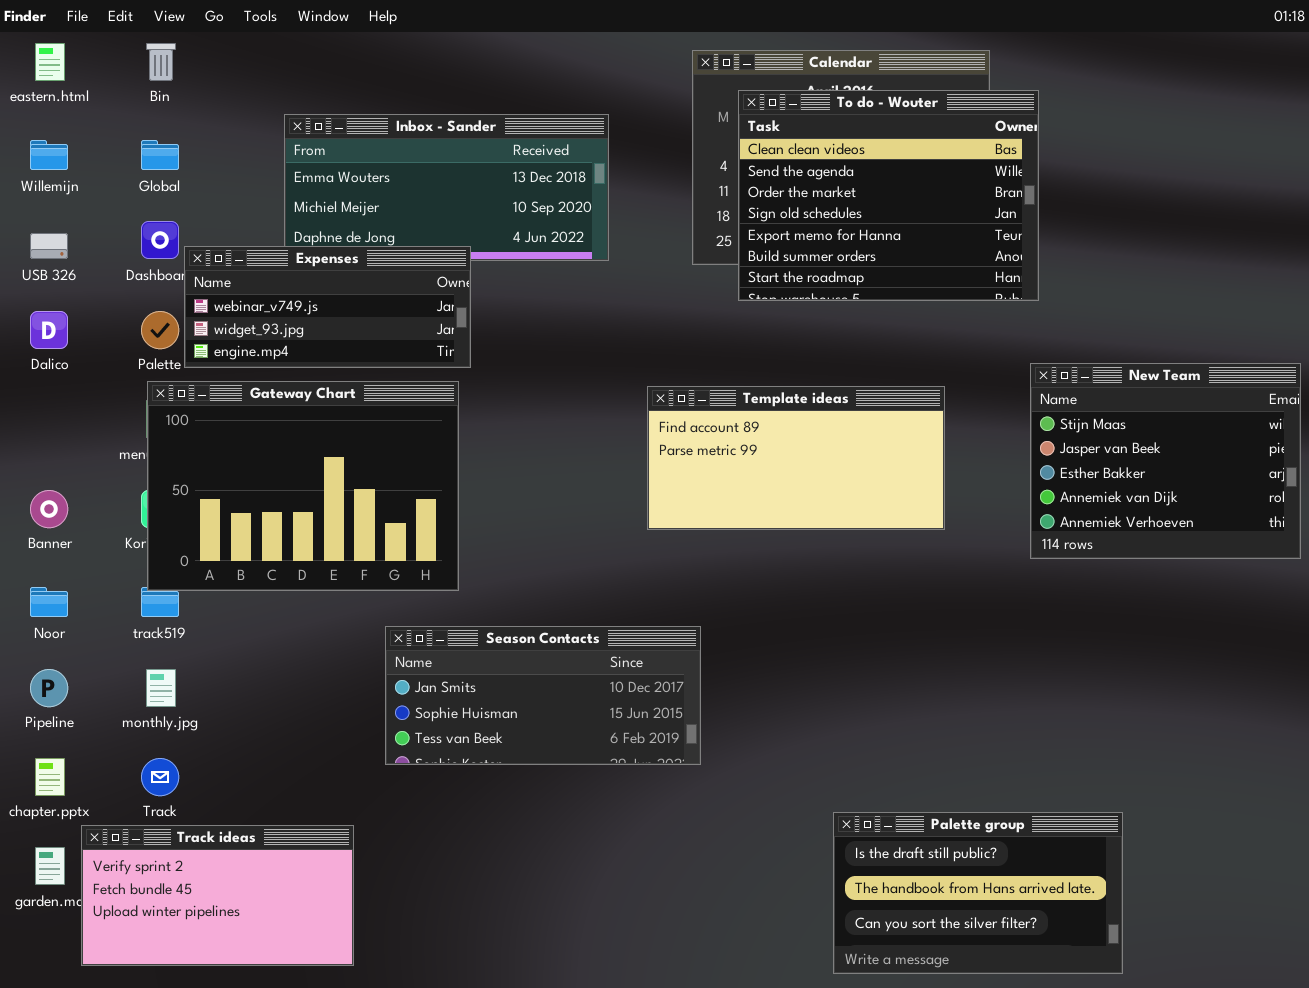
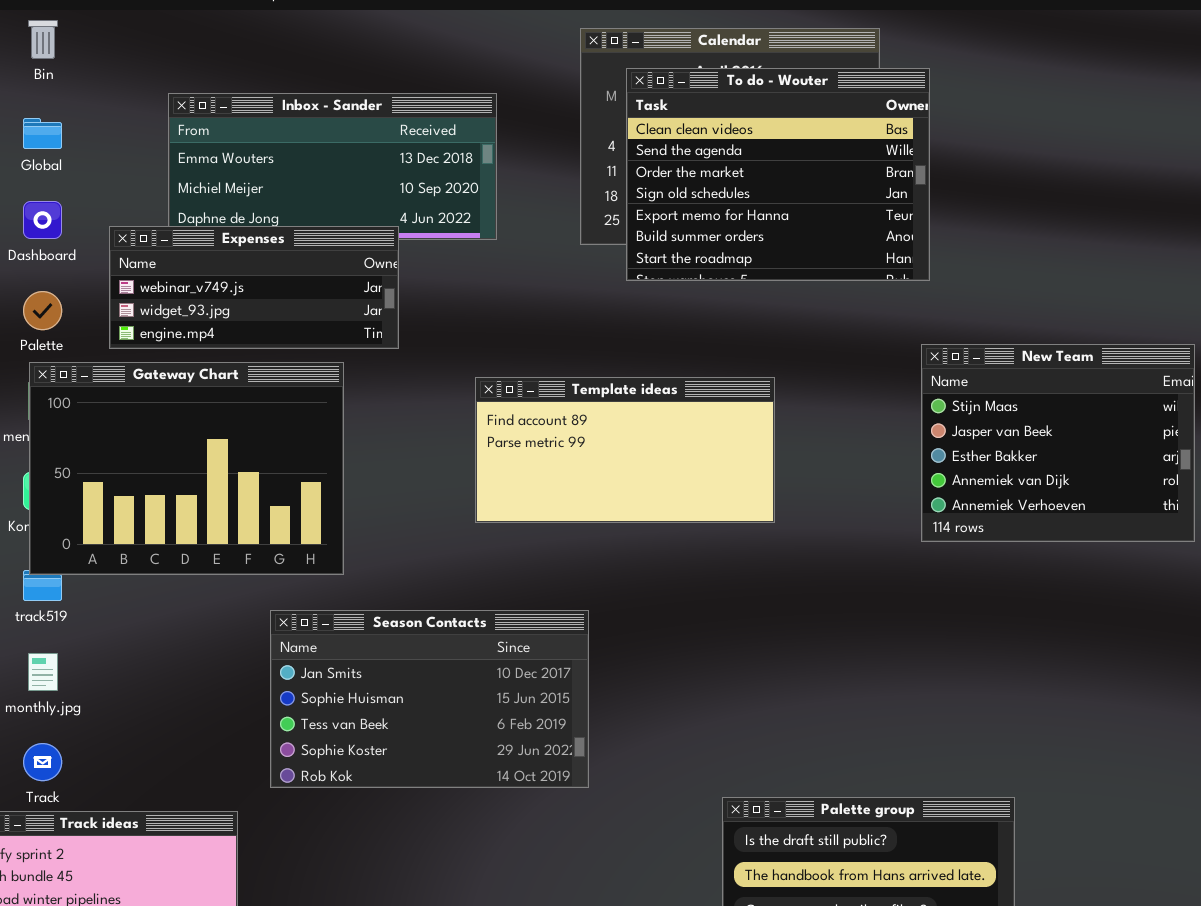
Expenses: [184,246,471,368] -> [109,226,399,349], moved
Template ideas: [647,386,945,530] -> [475,377,775,523], moved
Season Contacts: [385,626,701,765] -> [270,610,589,788], resized

